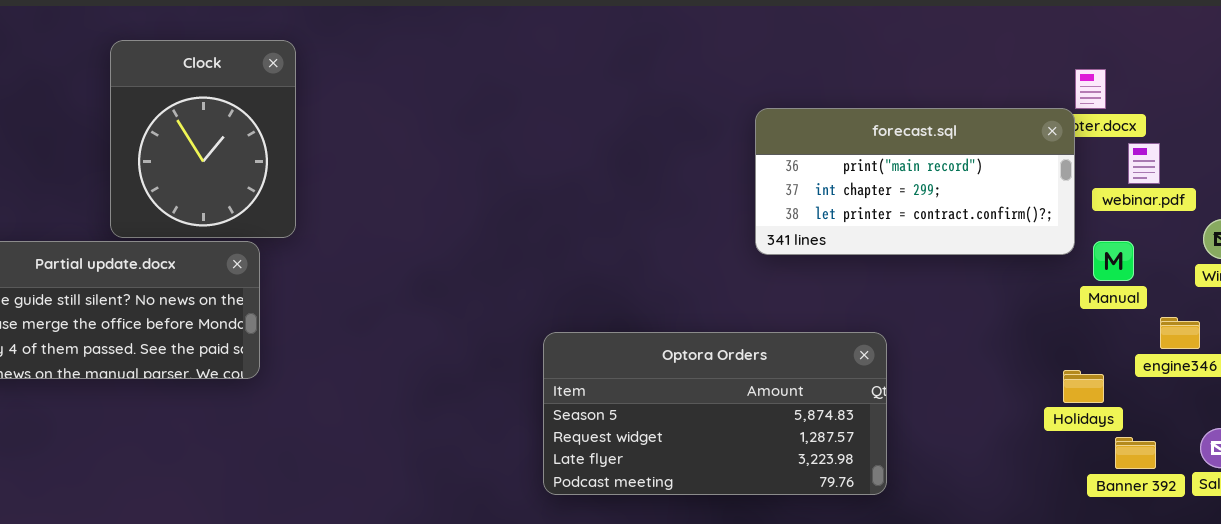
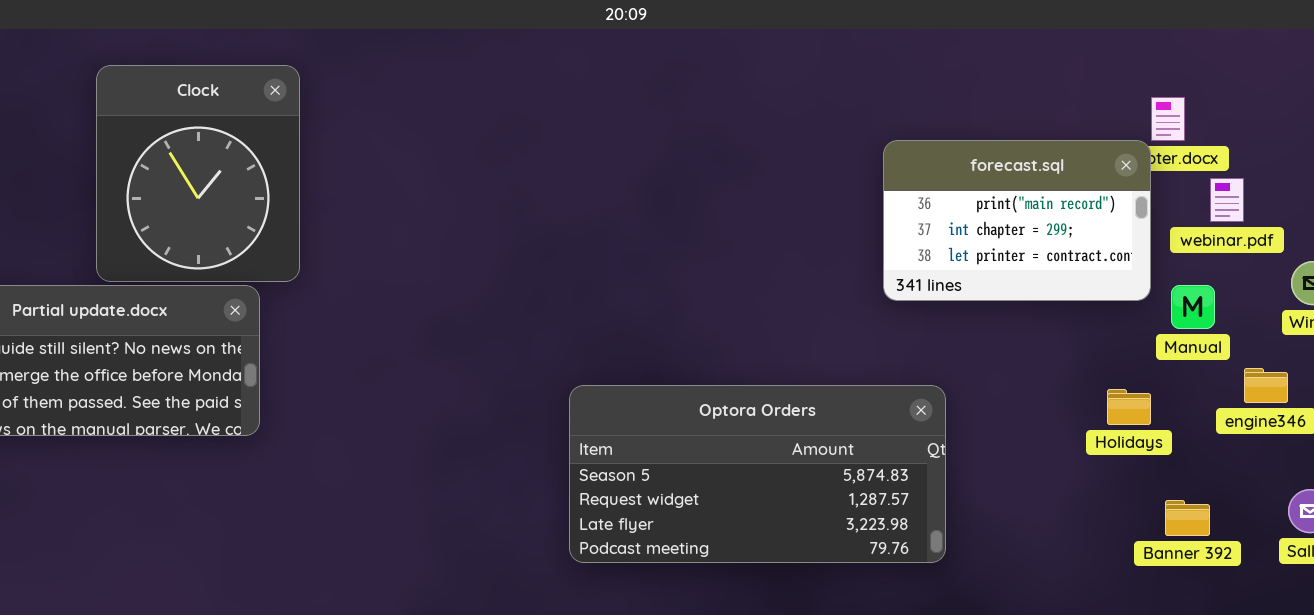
forecast.sql: [755,108,1075,255] -> [883,140,1151,301], resized
Holidays: [1063,370,1104,403] -> [1107,389,1151,425], moved
Banner 392: [1115,437,1156,469] -> [1165,500,1210,536], moved

